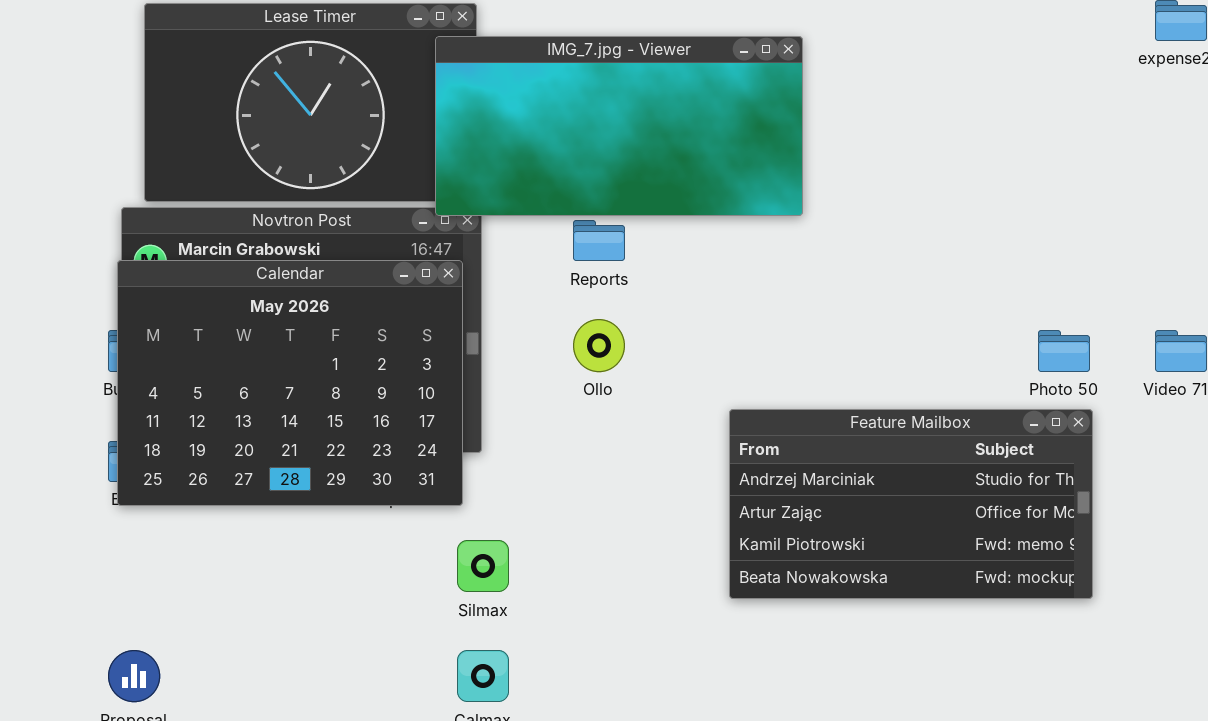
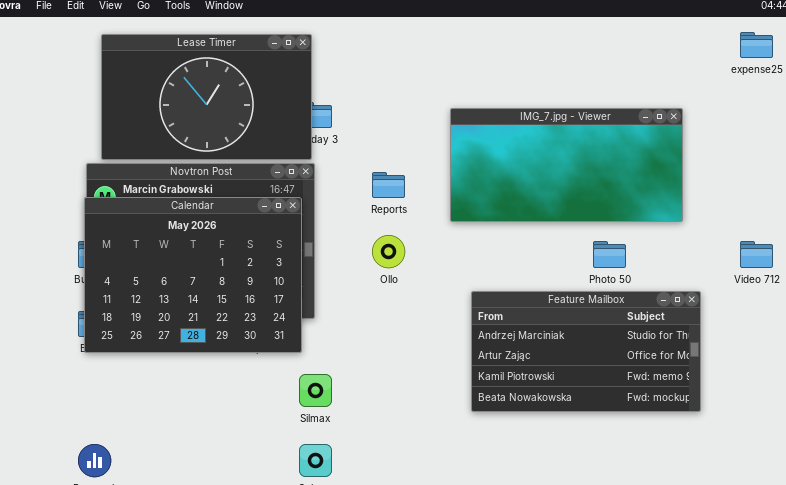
IMG_7.jpg - Viewer: [435,36,803,216] -> [450,108,683,222], moved
Photo 50: [1038,330,1090,372] -> [593,241,626,268], moved

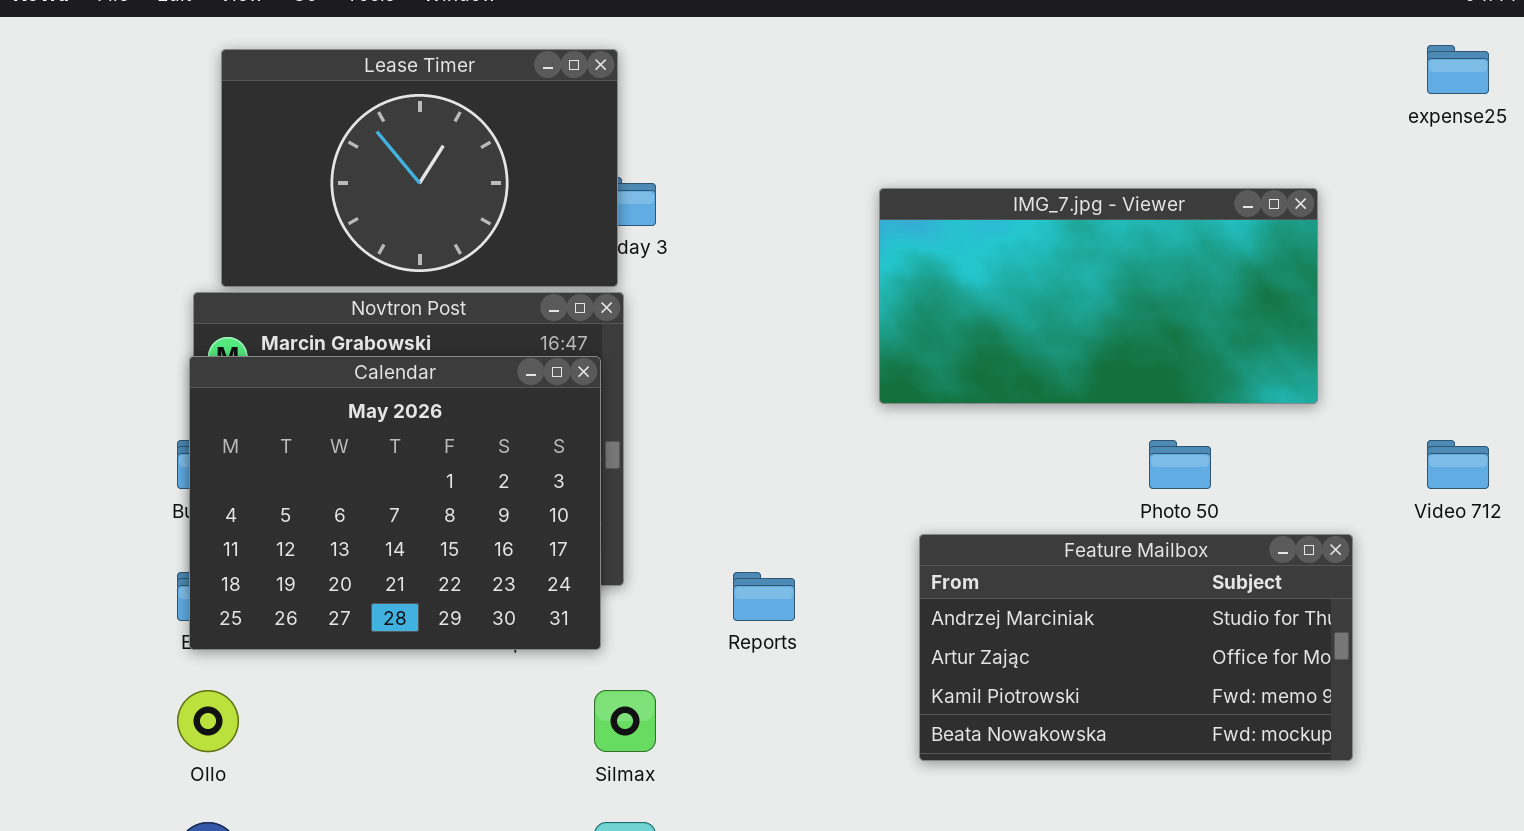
Reports: [372,172,405,198] -> [733,572,795,621], moved
Ollo: [372,235,405,268] -> [177,690,239,752], moved

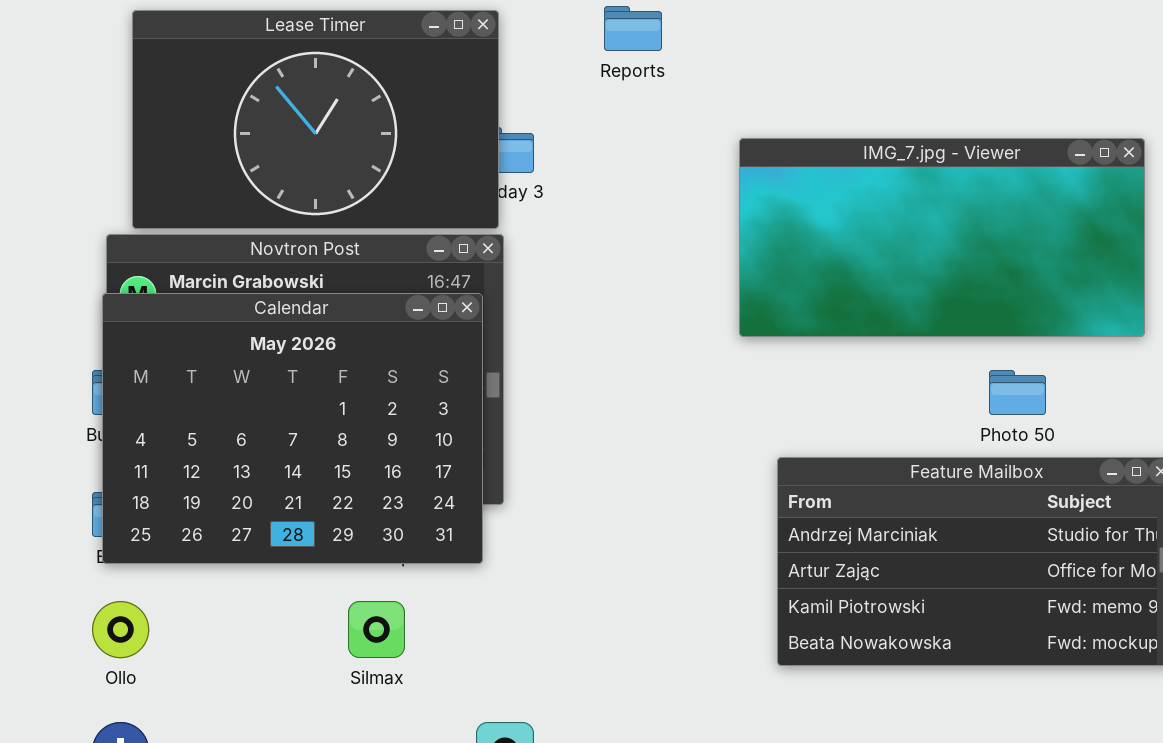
Reports: [733,572,795,621] -> [604,6,662,51], moved
Silmax: [594,690,656,752] -> [348,601,405,658], moved

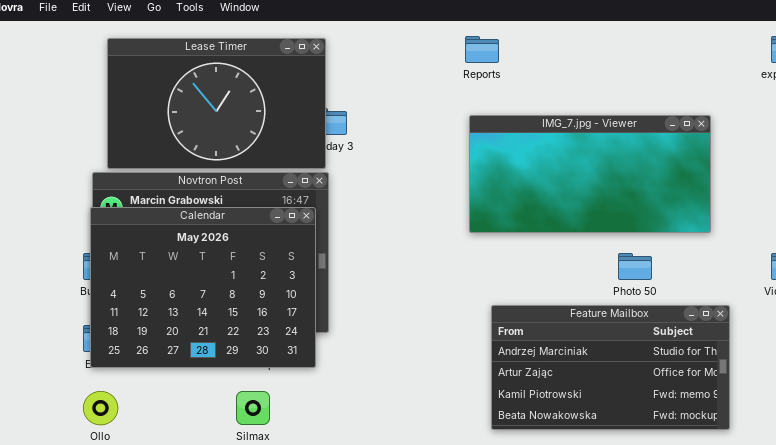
Reports: [604,6,662,51] -> [465,36,499,63], moved

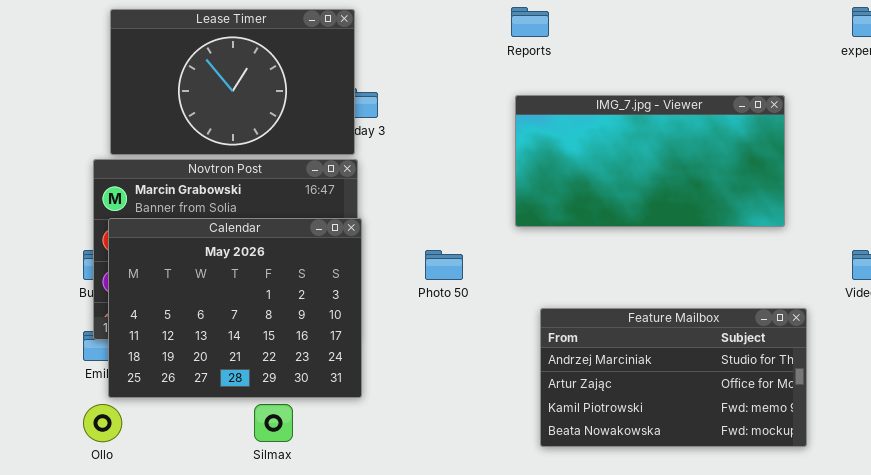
Calendar: [90,207,316,368] -> [108,218,362,398], moved
Photo 50: [618,253,652,280] -> [425,250,463,280], moved

